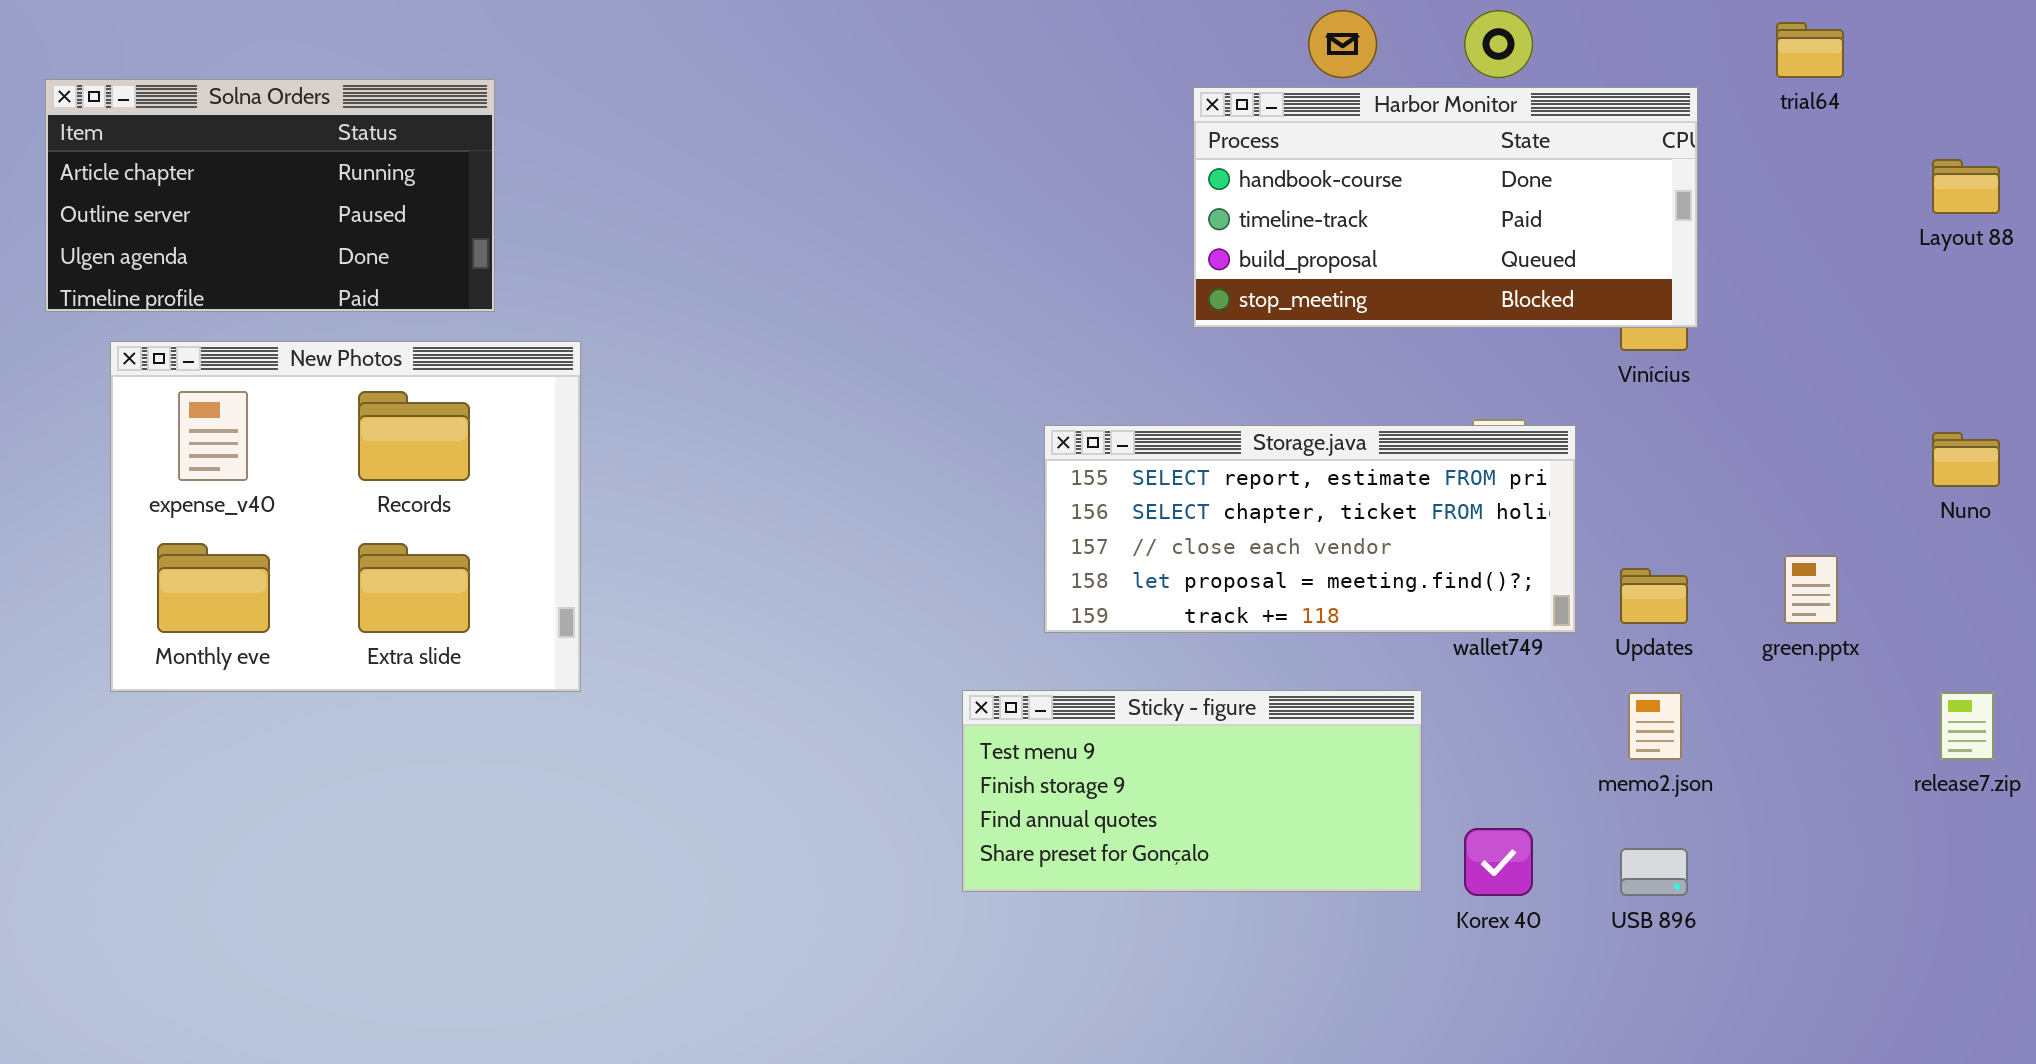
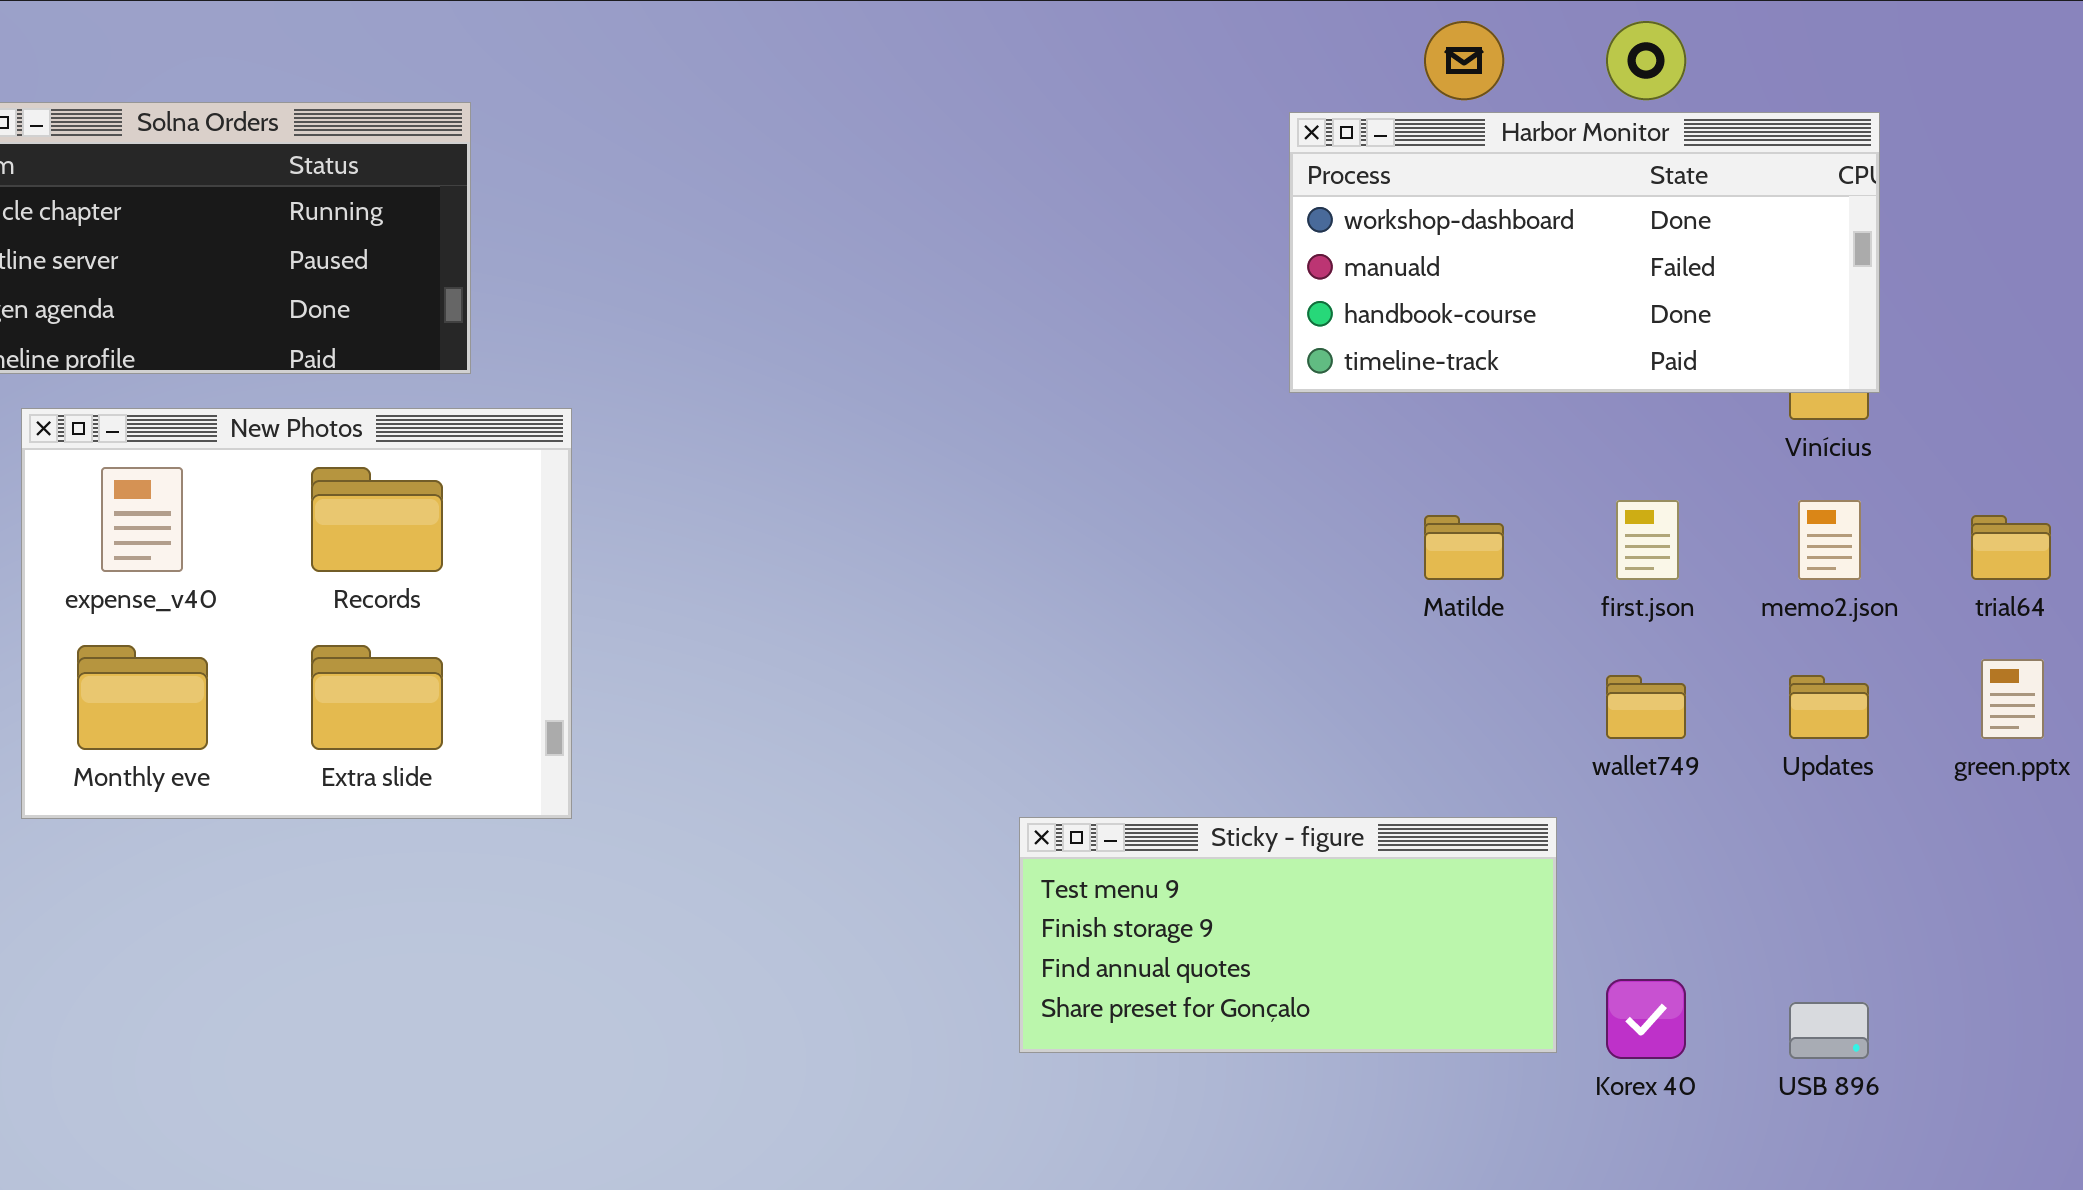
trial64: [1776,22,1844,78] -> [1971,515,2051,580], moved
Harbor Monitor: [1193,87,1698,328] -> [1289,112,1880,393], scrolled up 2 rows
Storage.java: [1044,425,1576,633] -> none, closed
memo2.json: [1628,692,1682,760] -> [1798,500,1861,580], moved

